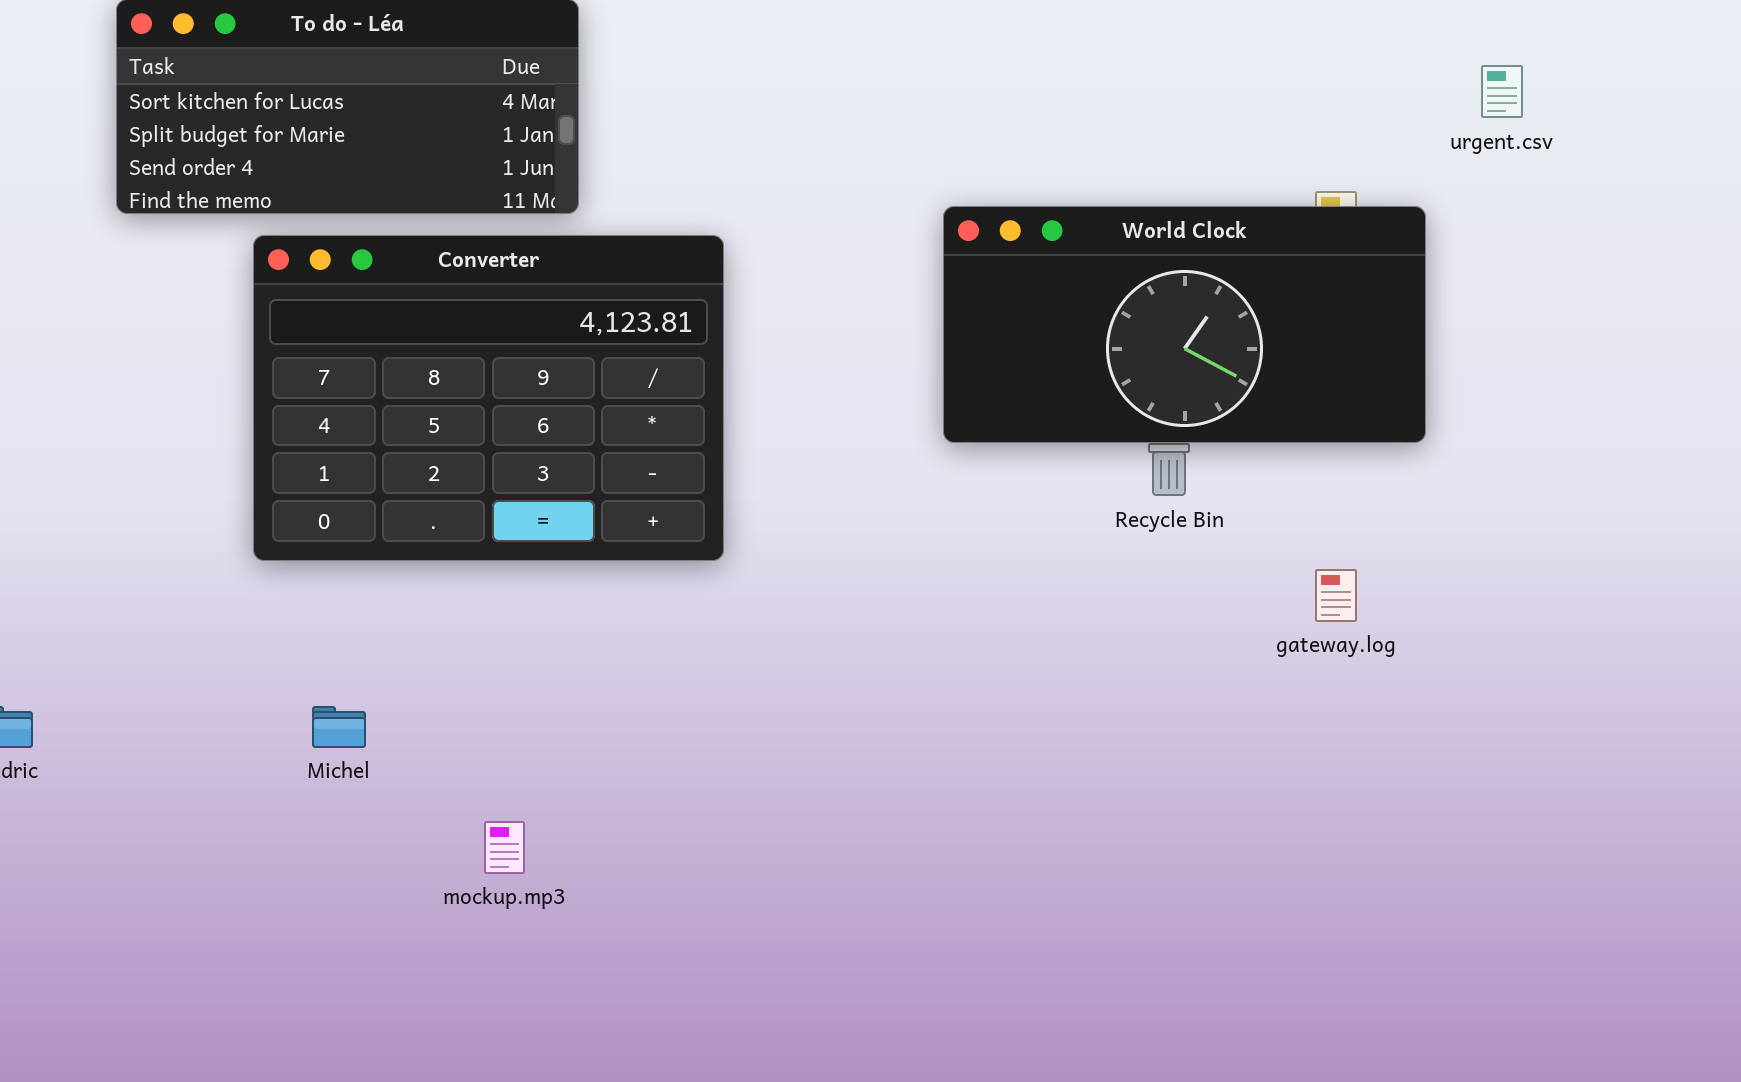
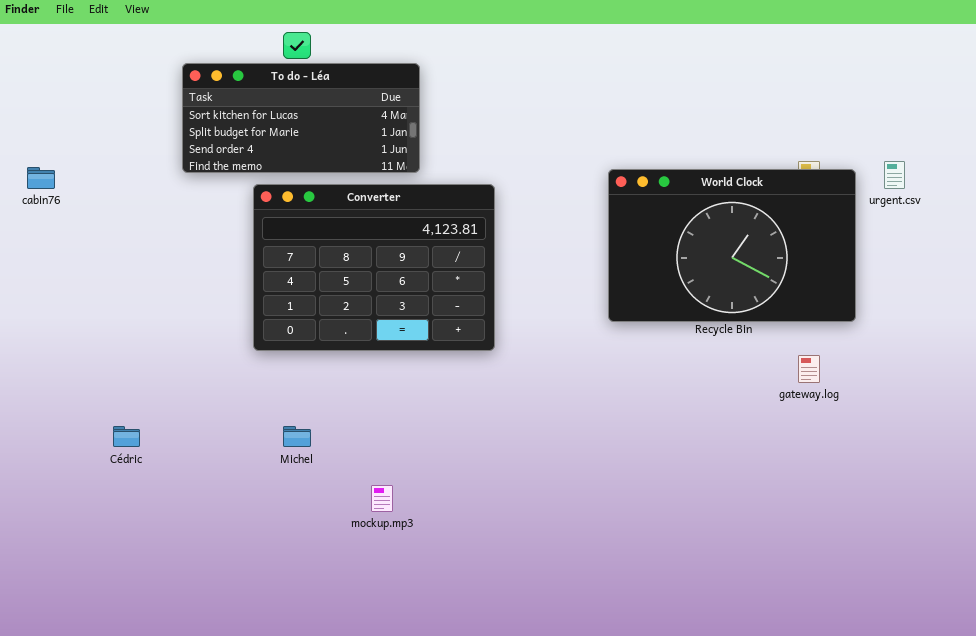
urgent.csv: [1481,65,1523,118] -> [884,161,905,189], moved
World Clock: [943,206,1426,443] -> [608,169,856,322], resized

